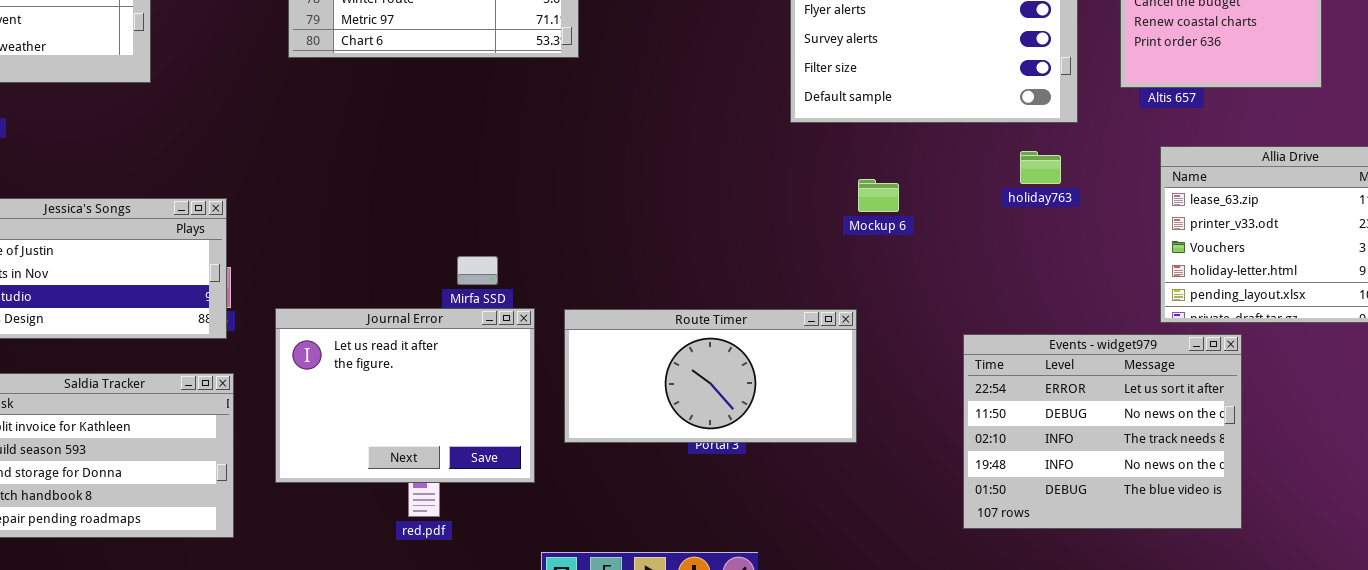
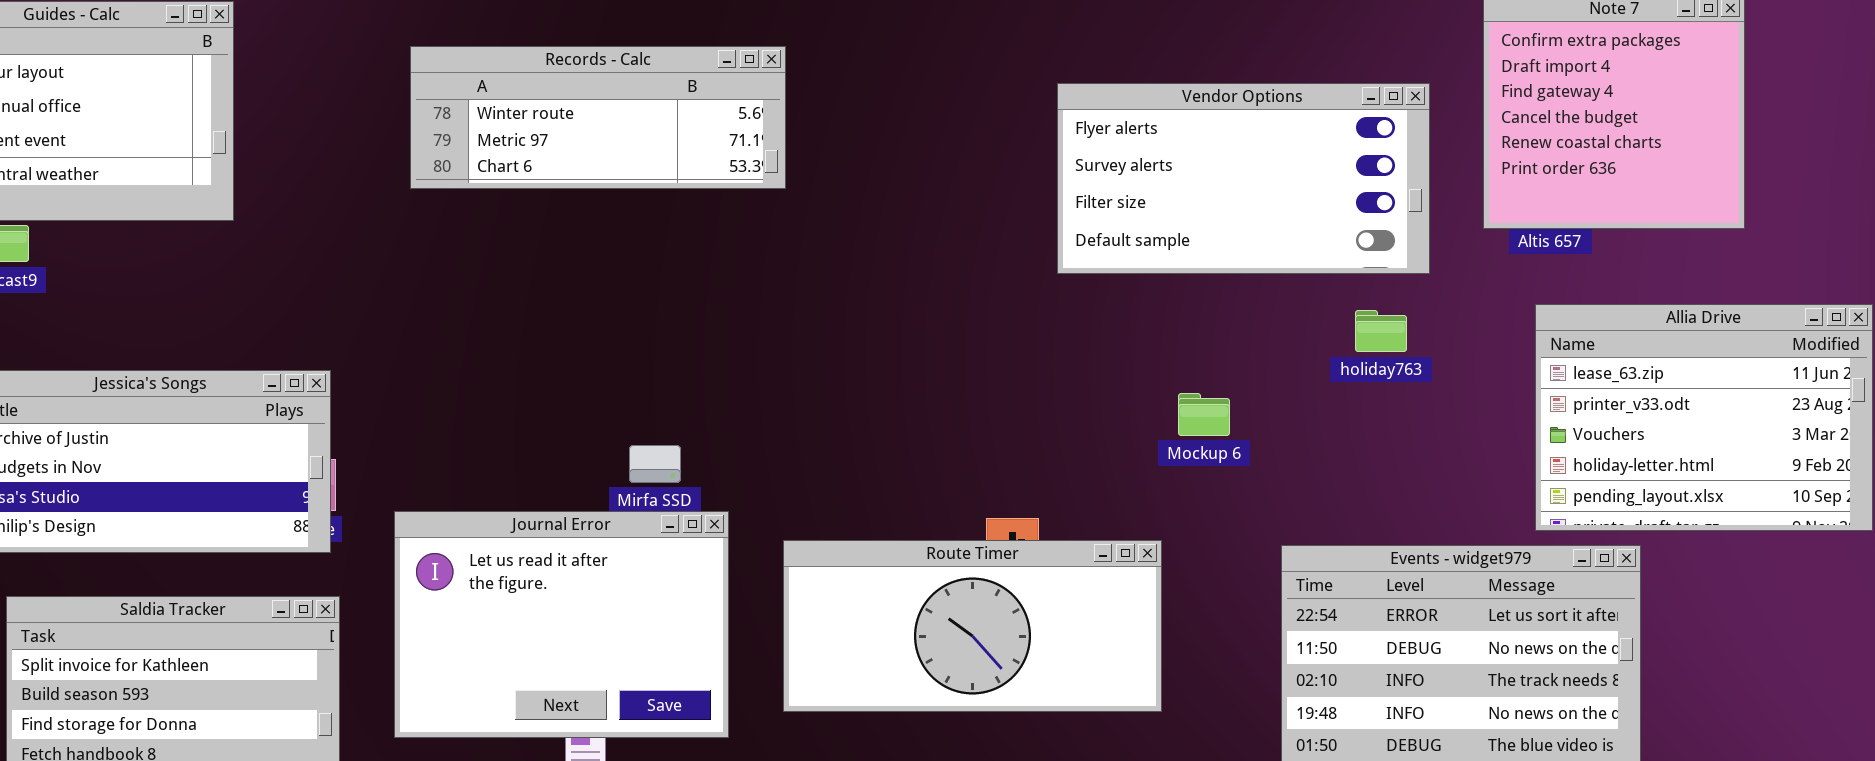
Mockup 6: [858,179,899,212] -> [1178,393,1230,436], moved
Route Timer: [564,309,857,443] -> [783,540,1162,712], moved

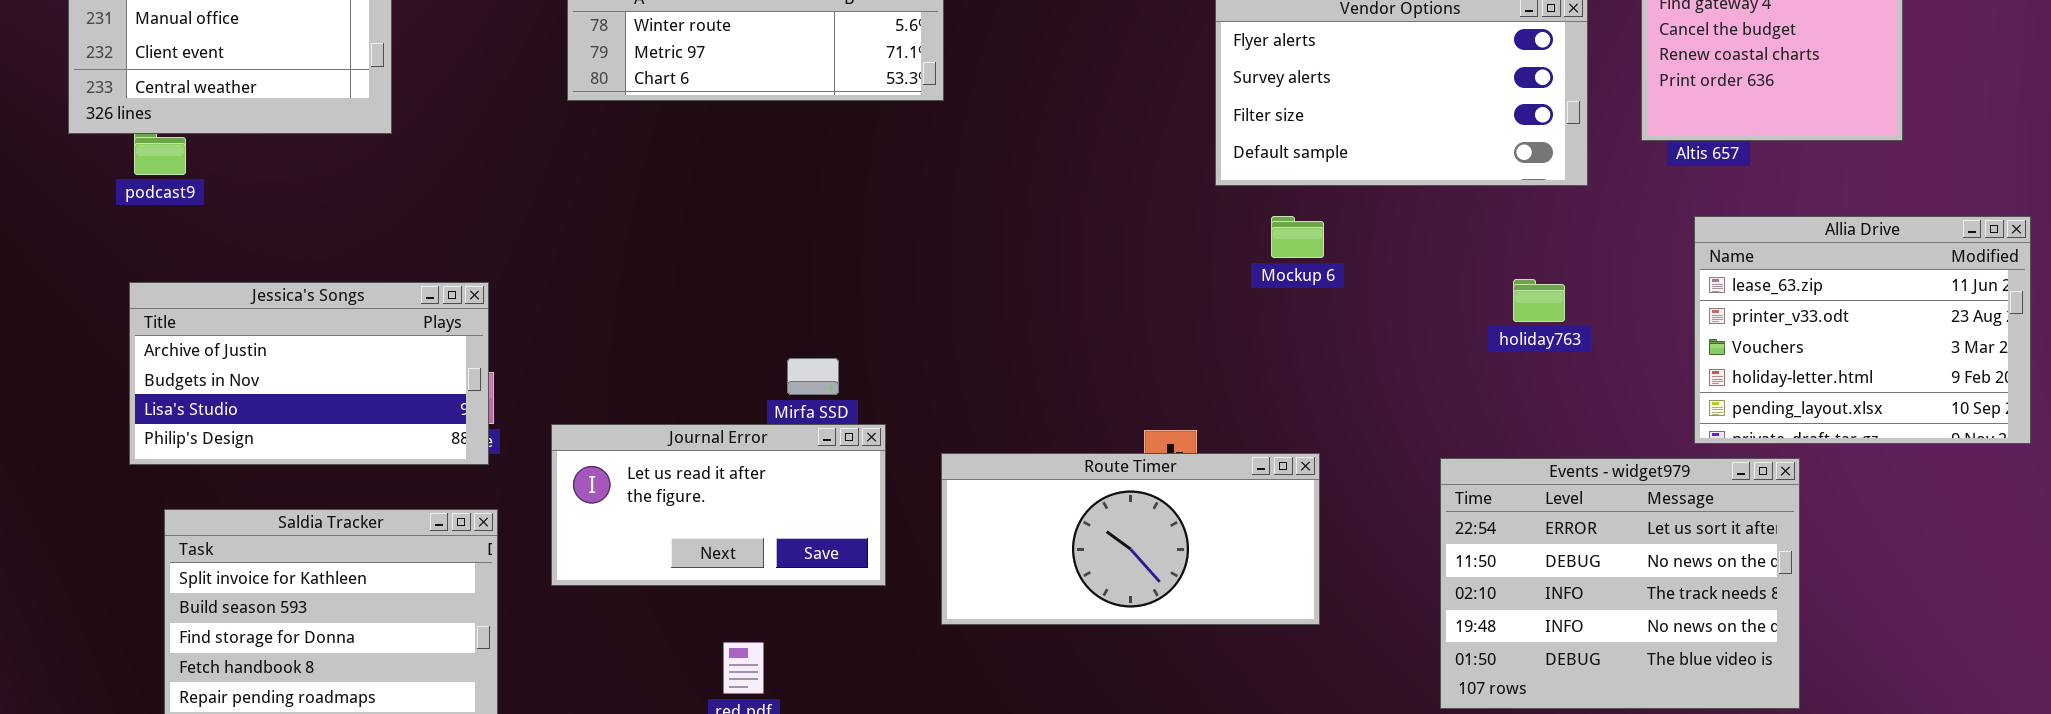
holiday763: [1355,310,1407,352] -> [1513,279,1565,322], moved
Mockup 6: [1178,393,1230,436] -> [1271,216,1324,258], moved
Journal Error: [394,511,729,738] -> [551,424,886,586], resized

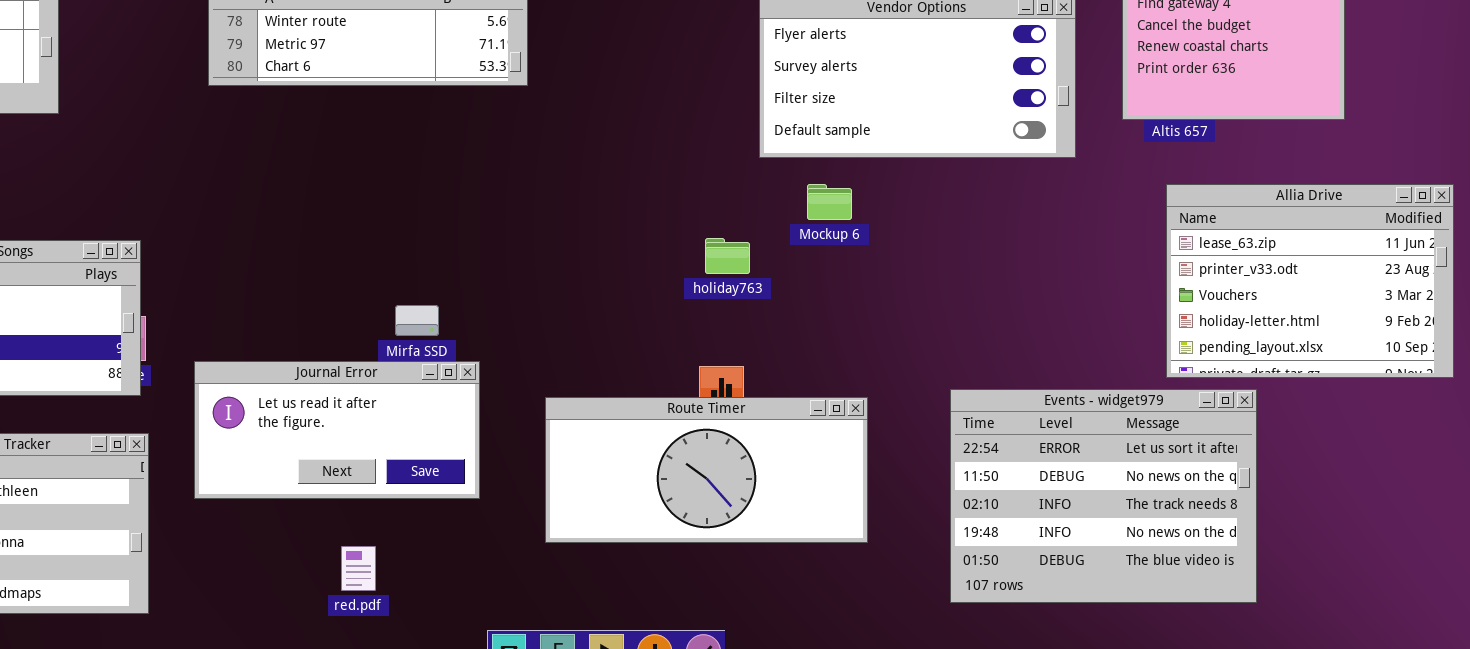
holiday763: [1513,279,1565,322] -> [705,238,750,274], moved
Route Timer: [941,453,1320,625] -> [545,397,868,543], moved

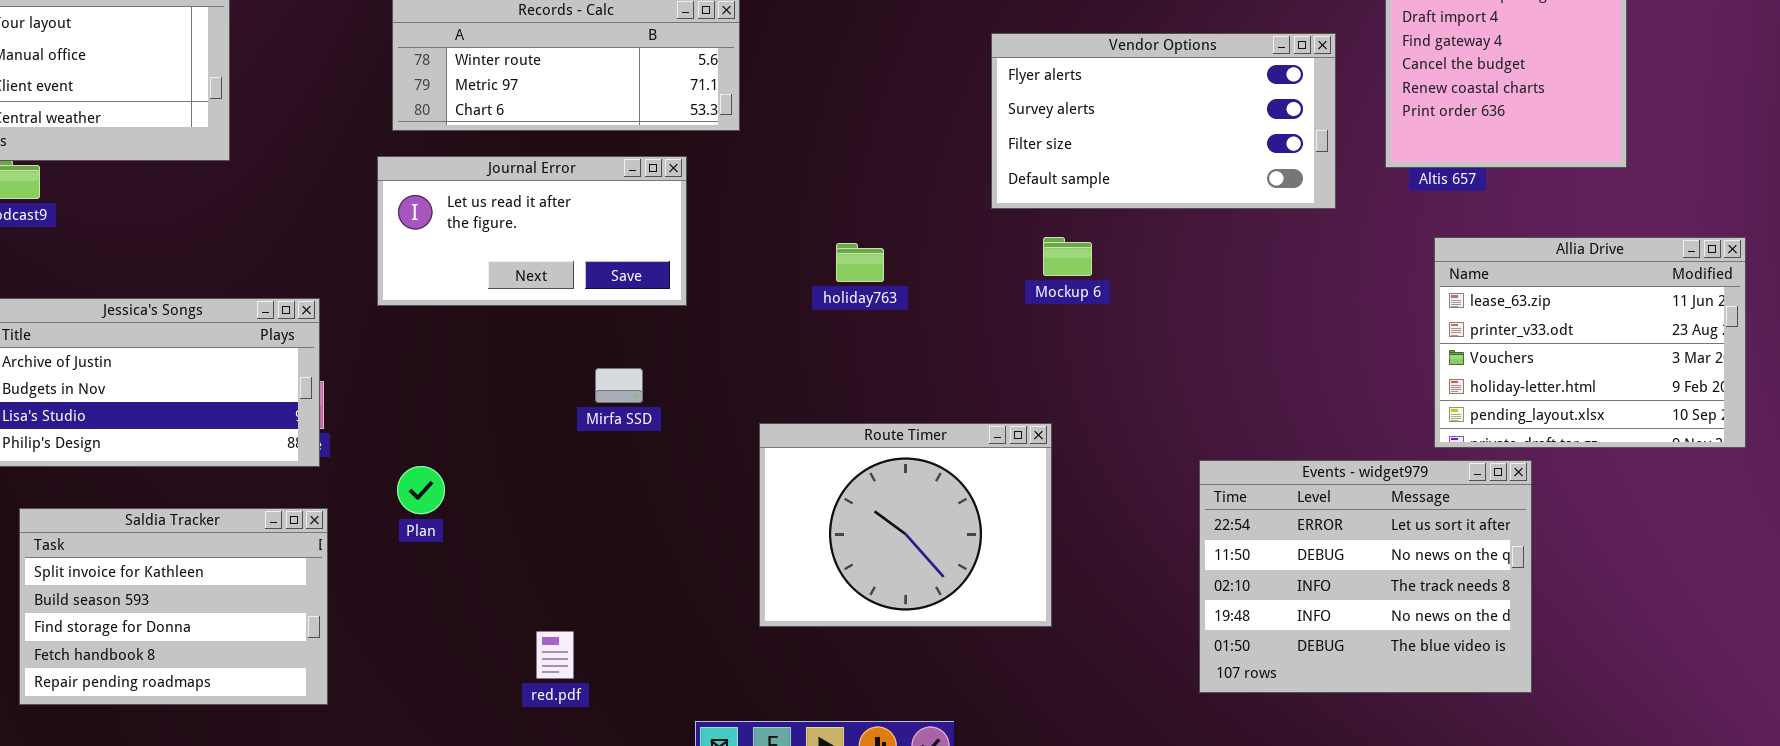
holiday763: [705,238,750,274] -> [836,243,884,282], moved
Journal Error: [194,361,480,499] -> [377,156,687,306], moved
Route Timer: [545,397,868,543] -> [759,423,1052,627], resized

